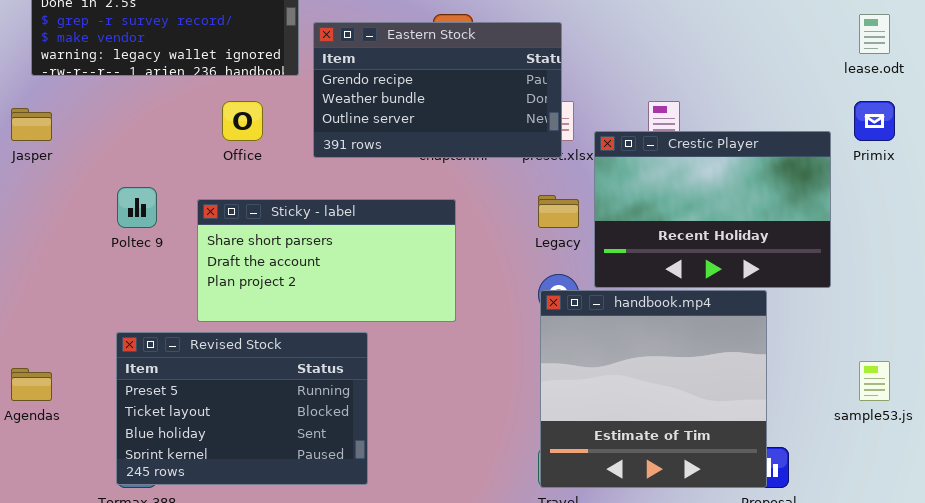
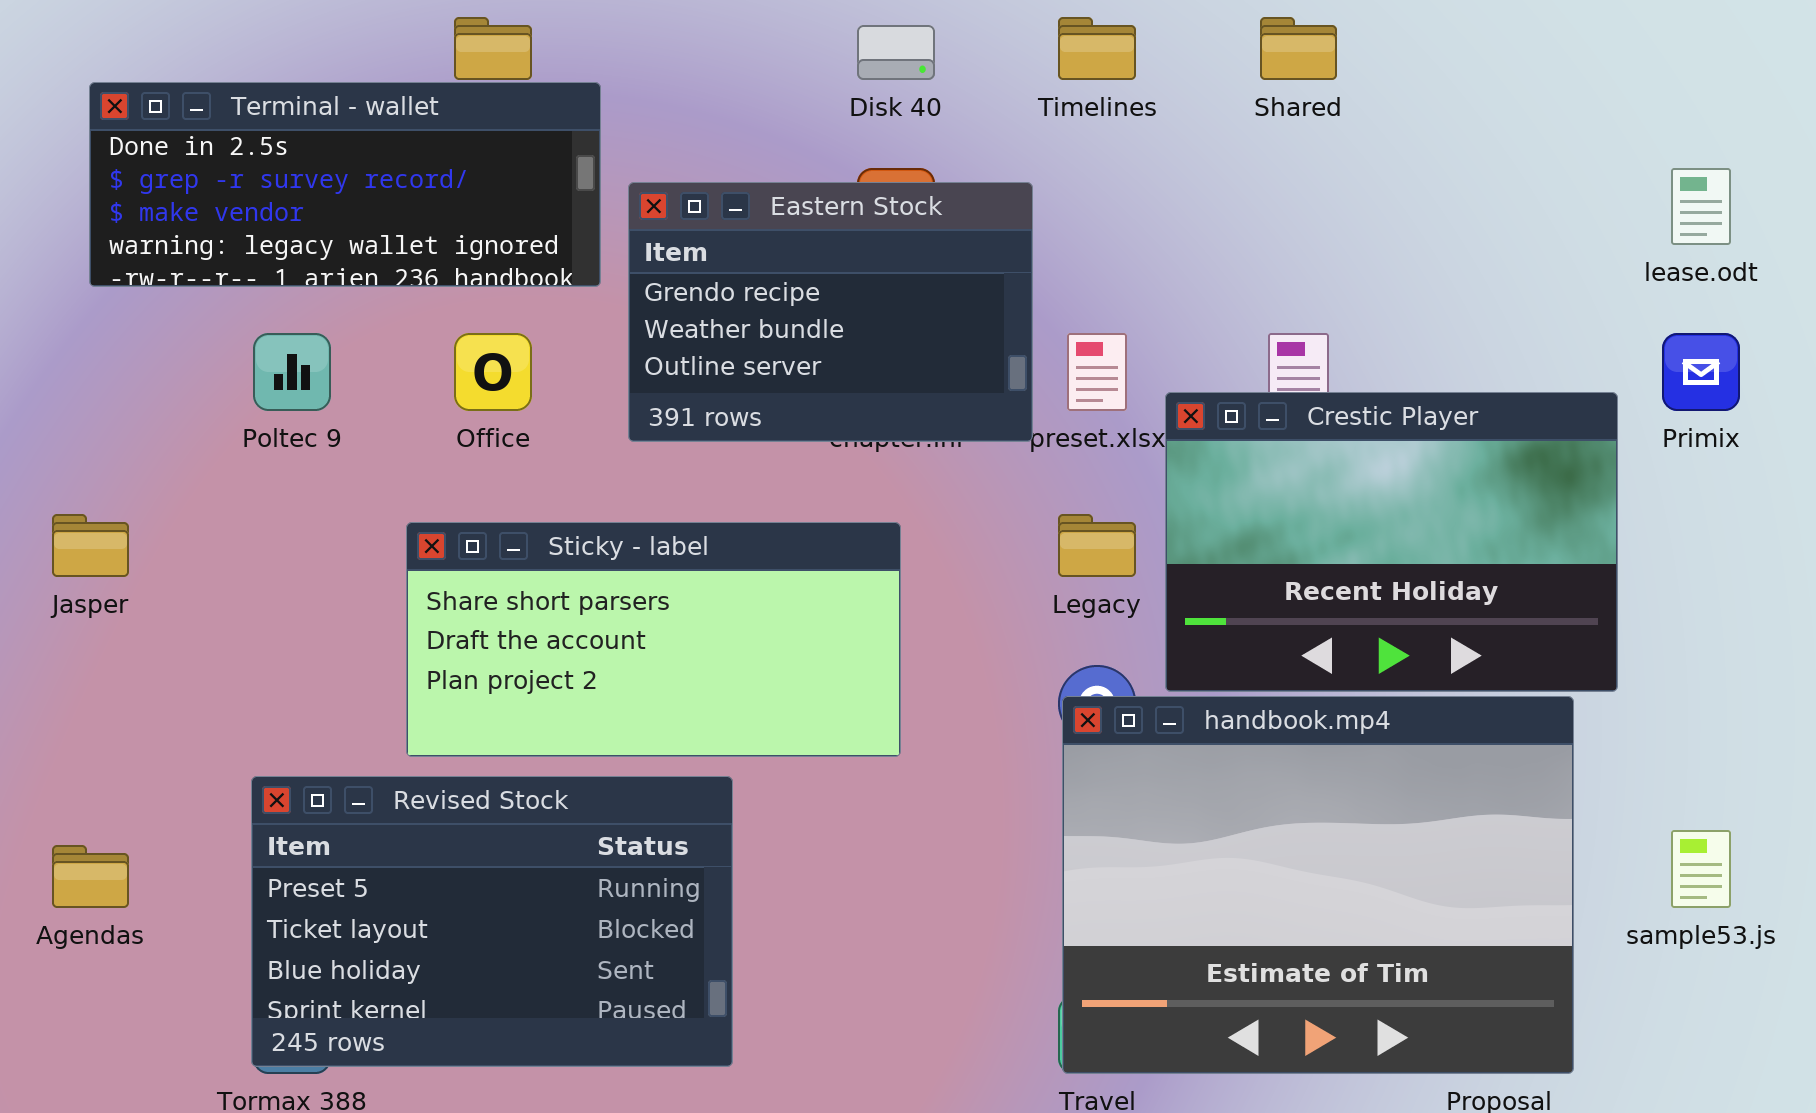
Eastern Stock: [313,22,562,158] -> [628,182,1033,442], resized
Jasper: [11,108,52,141] -> [52,514,129,577], moved
Poltec 9: [117,187,157,228] -> [253,333,331,411], moved
handbook.mp4: [540,290,767,488] -> [1062,696,1574,1074], resized

